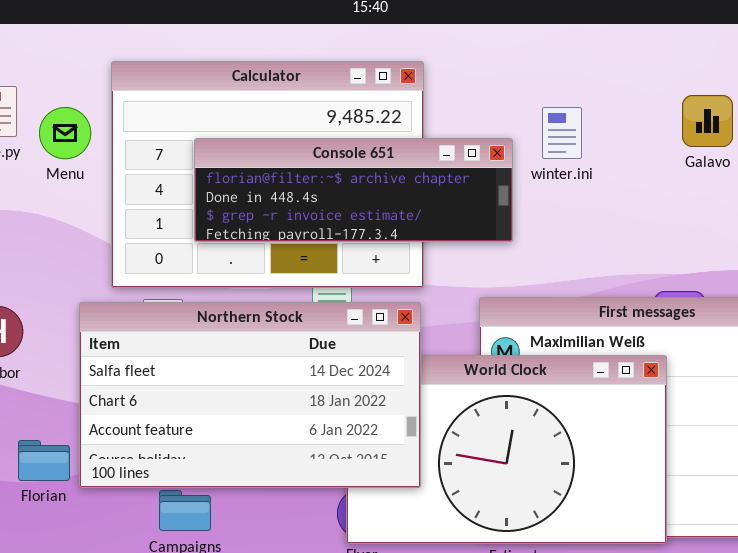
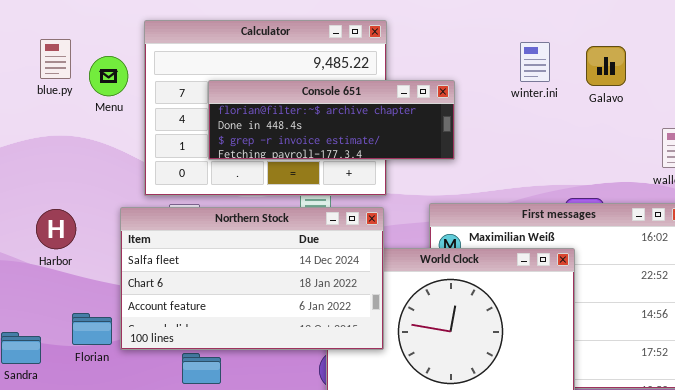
winter.ini: [542,107,582,159] -> [520,42,550,82], moved

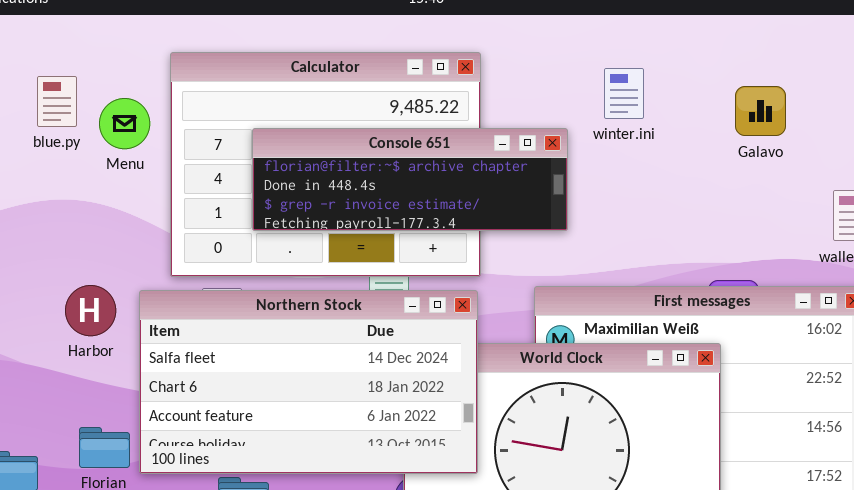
winter.ini: [520,42,550,82] -> [604,68,644,119], moved
Harbor: [36,209,76,249] -> [65,285,116,336], moved

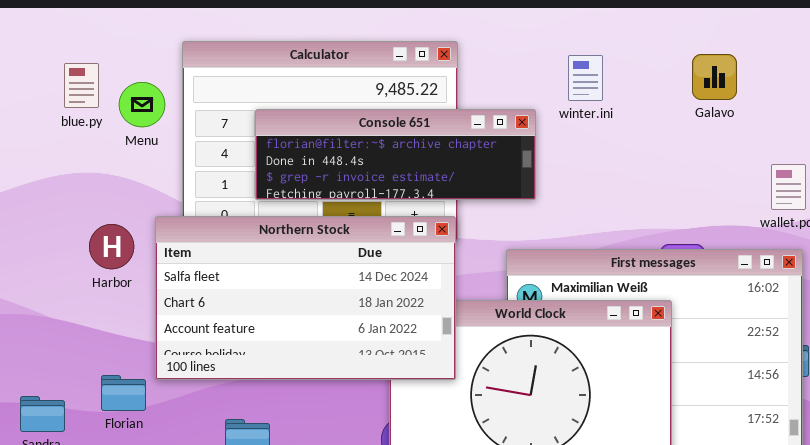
Galavo: [735,86,786,136] -> [692,54,737,100], moved
Harbor: [65,285,116,336] -> [89,224,134,269], moved
Northern Stock: [139,290,478,474] -> [155,216,456,380], moved

